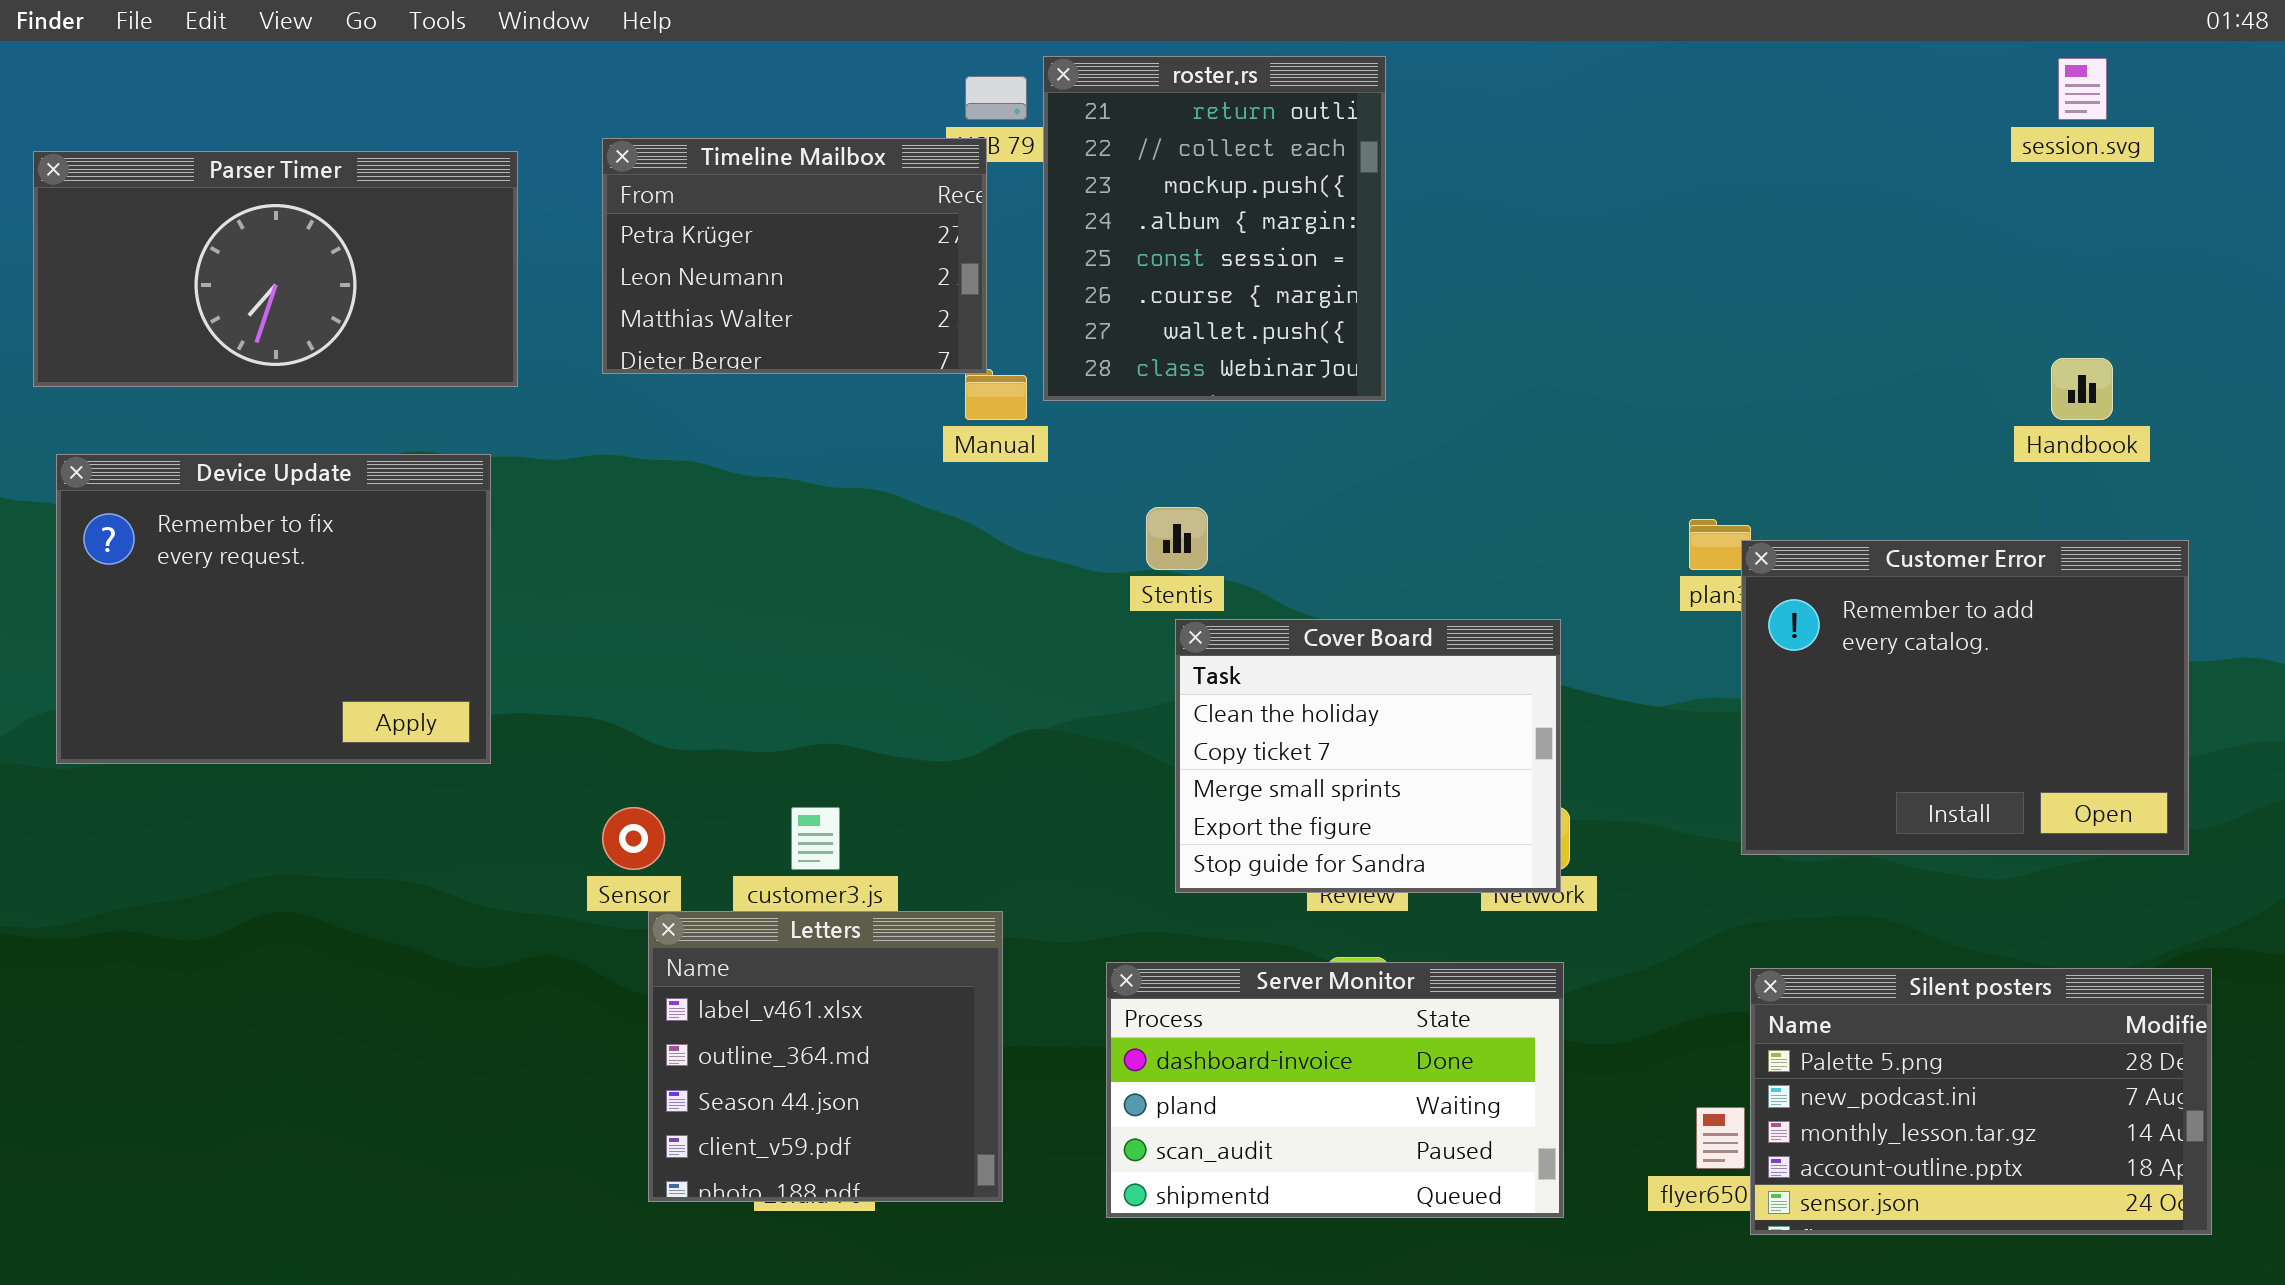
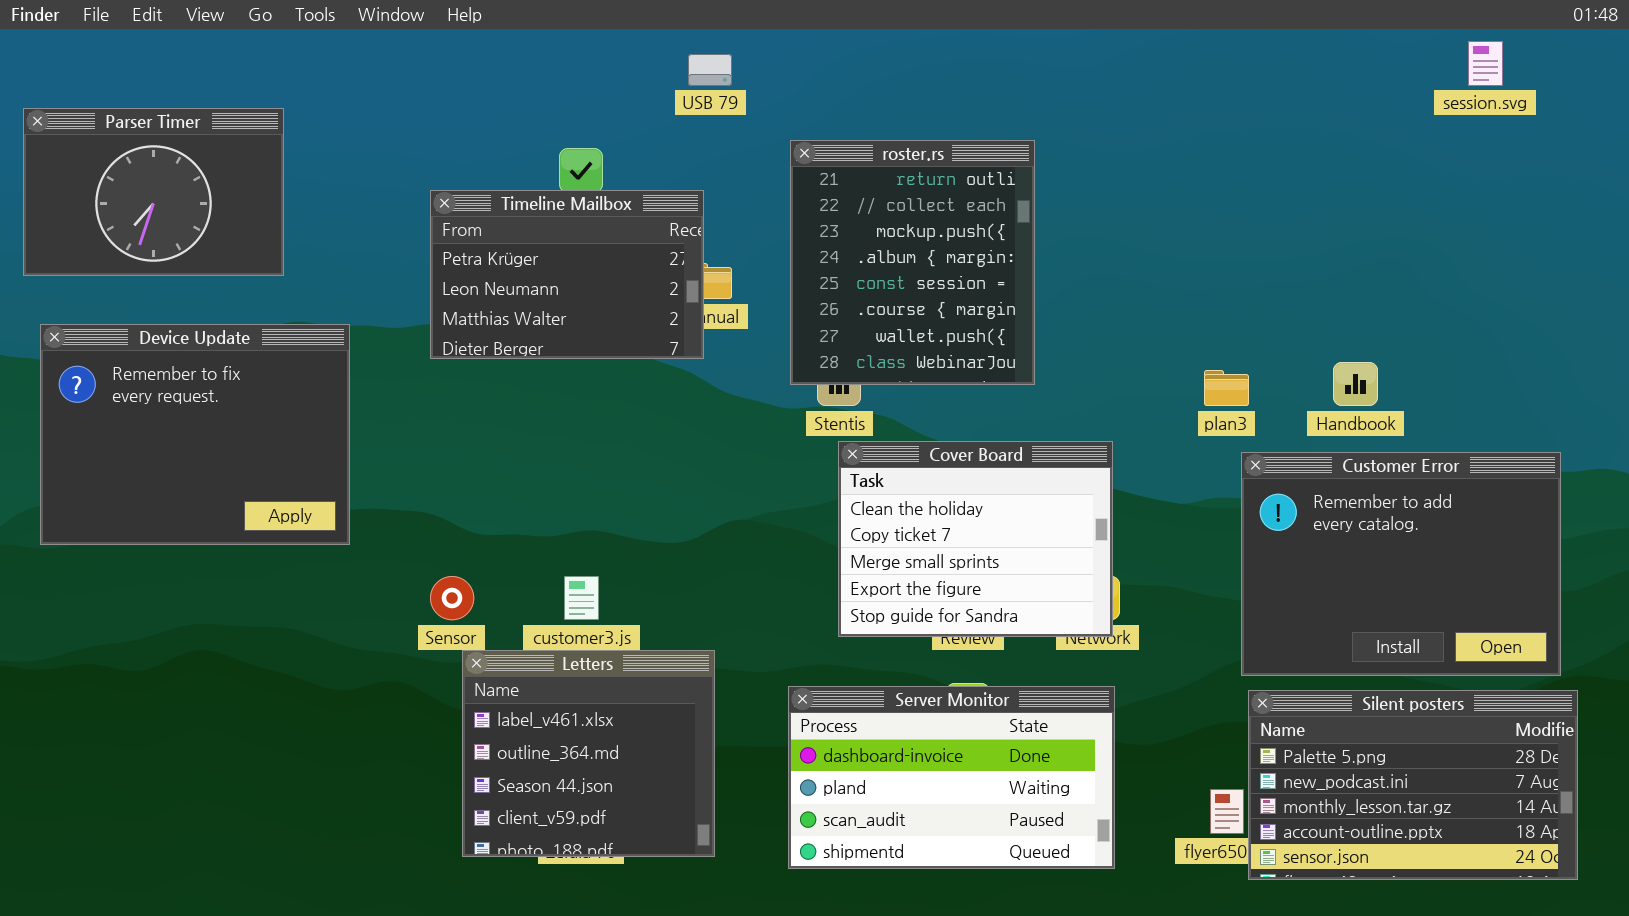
roster.rs: [1043,56,1386,401] -> [790,140,1035,385], moved
Timeline Mailbox: [602,138,987,374] -> [430,190,704,359], moved
Parser Timer: [33,151,518,387] -> [23,108,284,276], resized
Handbook: [2051,358,2113,420] -> [1333,362,1378,406], moved
Customer Error: [1741,540,2189,855] -> [1241,452,1561,676], moved

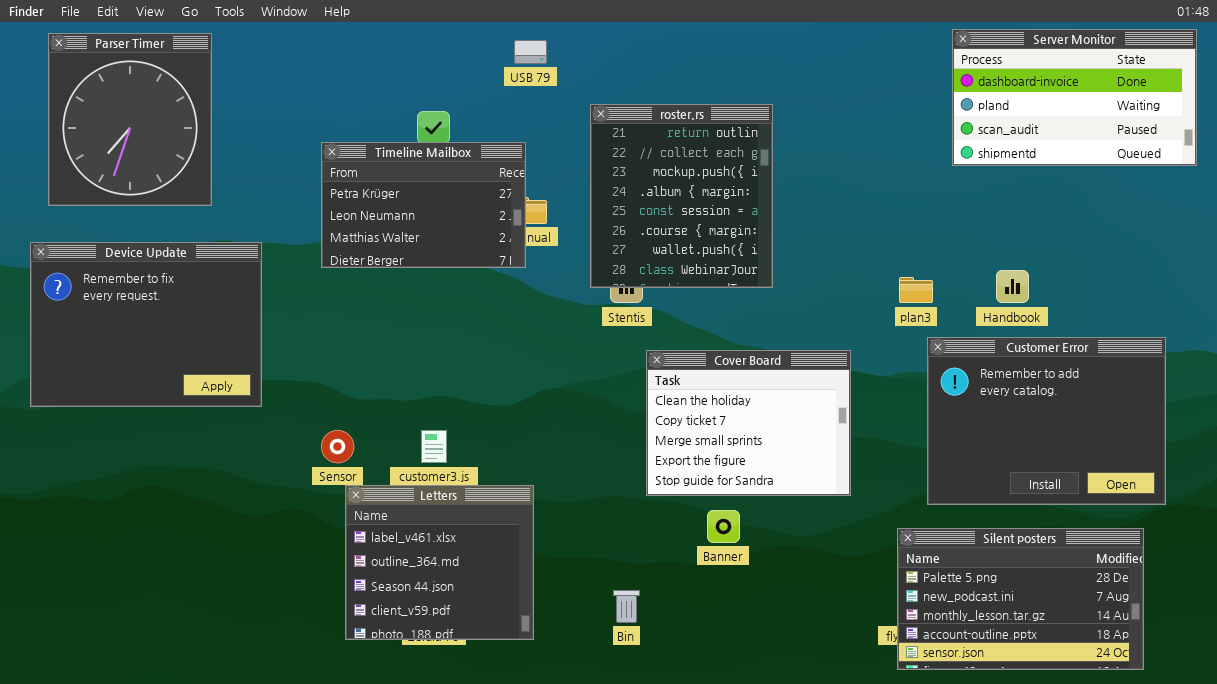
Parser Timer: [23,108,284,276] -> [48,33,212,206], resized
Cover Board: [838,441,1113,637] -> [646,350,851,496], moved
Server Monitor: [788,686,1115,869] -> [952,29,1197,166], moved
Silent posters: [1248,690,1578,880] -> [897,528,1144,670], moved

